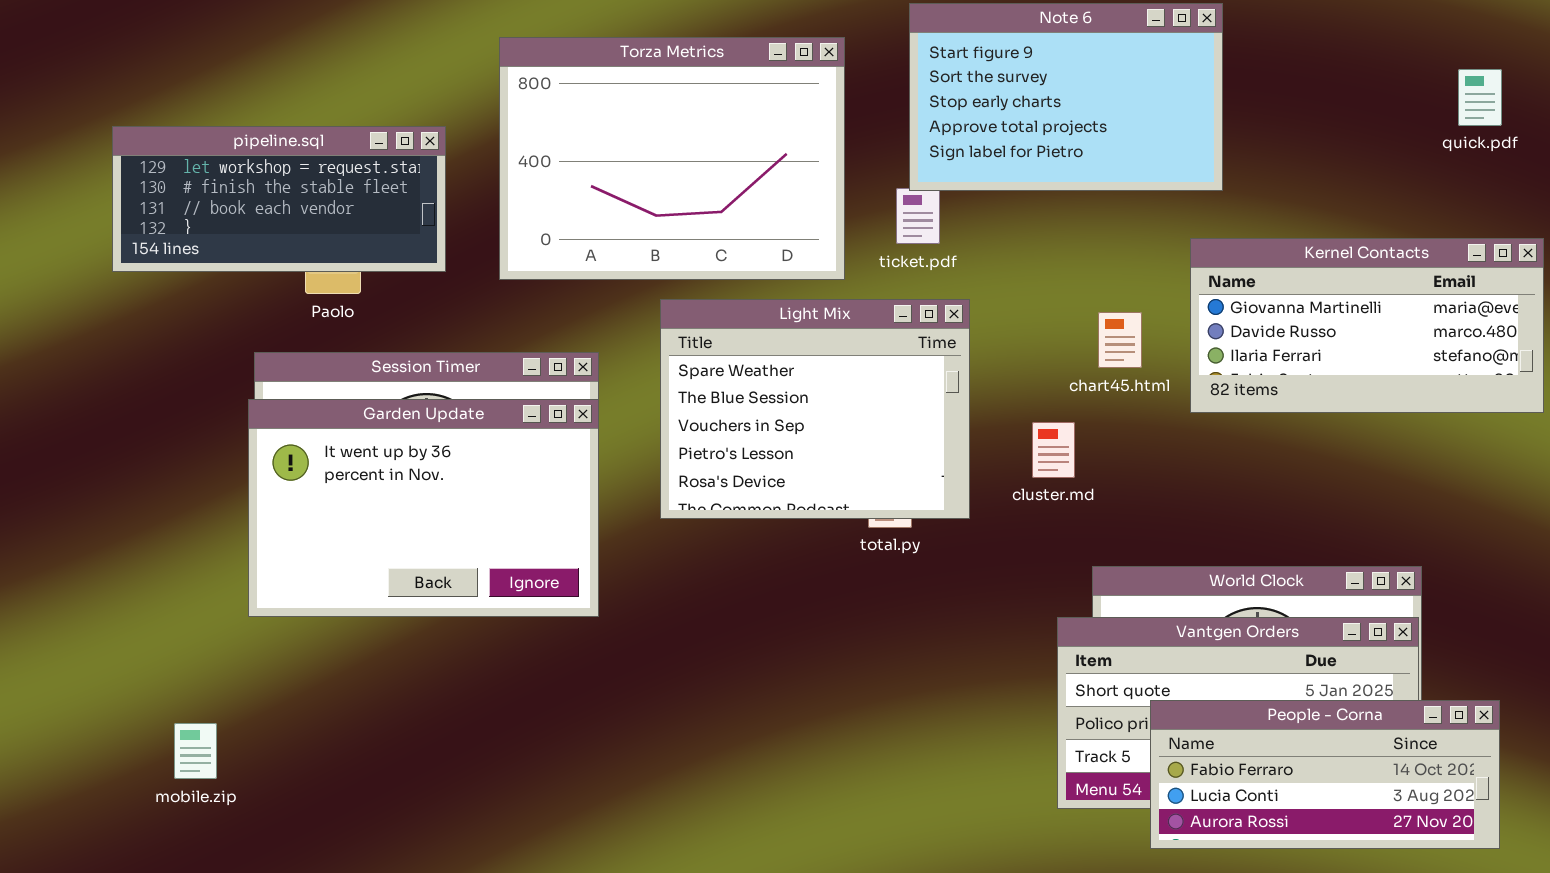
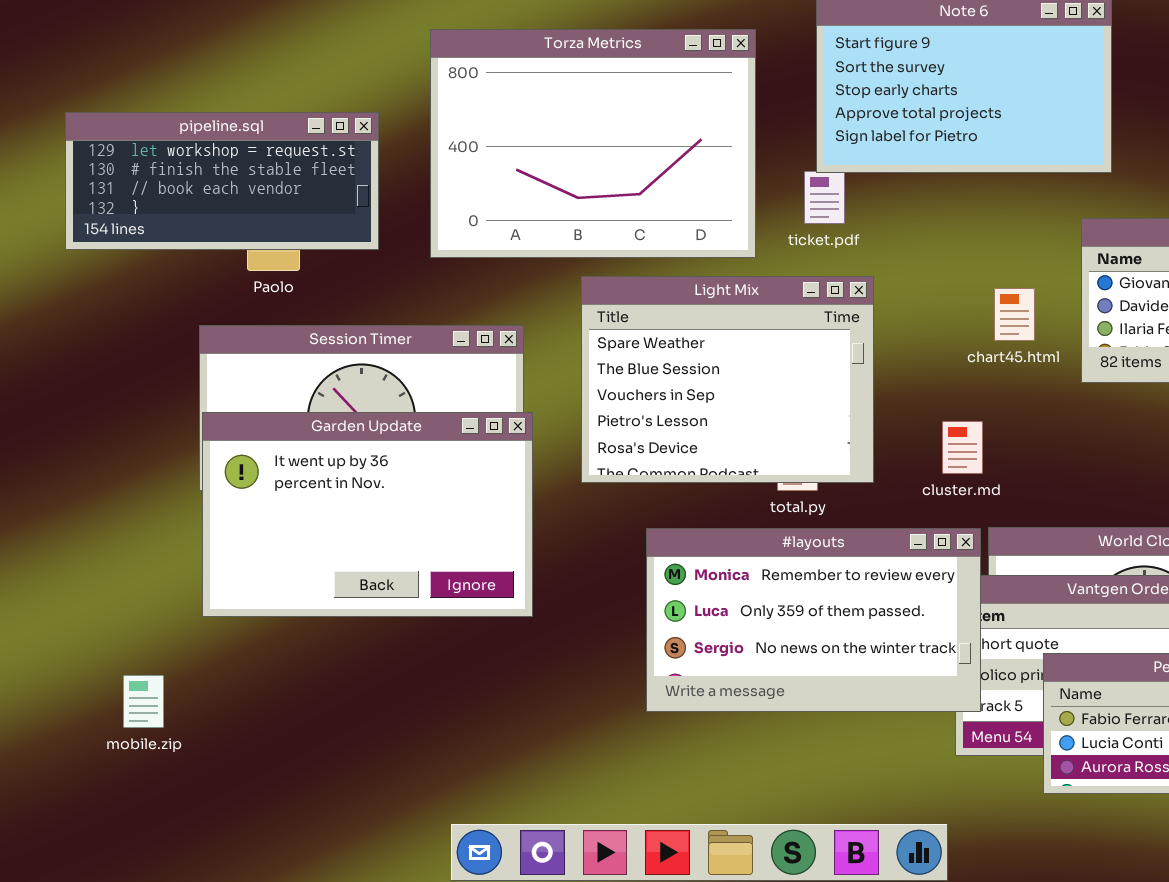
Garden Update: [248,399,599,617] -> [202,412,533,617], moved
cluster.md: [1032,422,1075,478] -> [942,421,983,474], moved
#layouts: none -> [646,528,981,712], opened

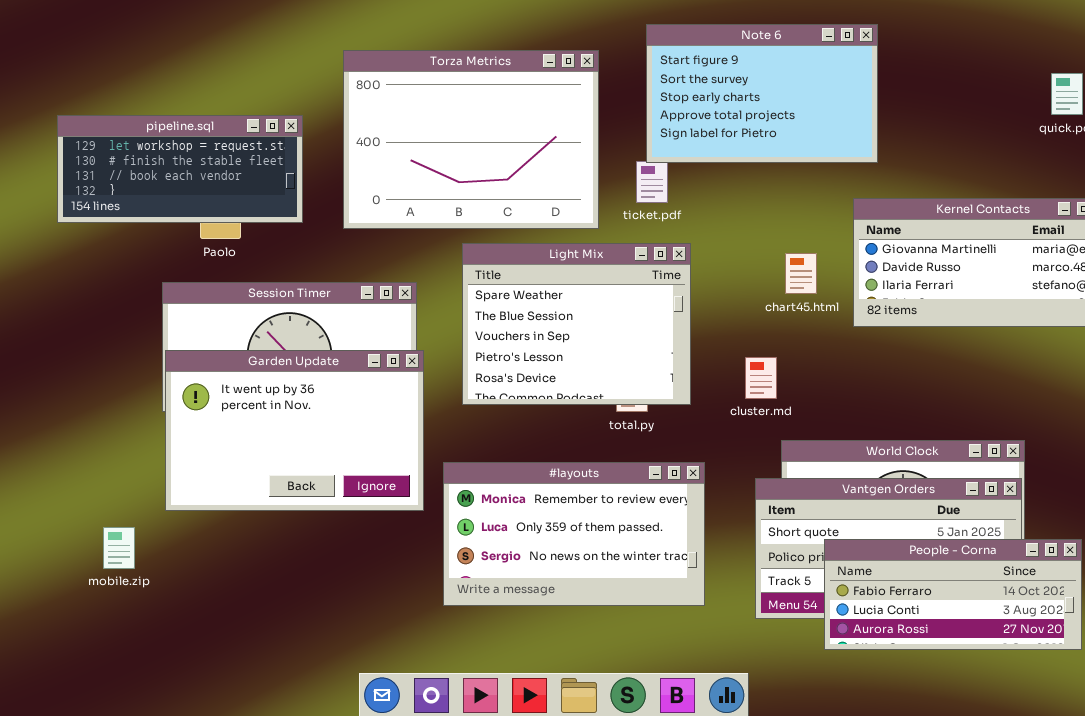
#layouts: [646,528,981,712] -> [443,462,705,606], moved
mobile.zip: [123,675,164,728] -> [103,527,135,569], moved

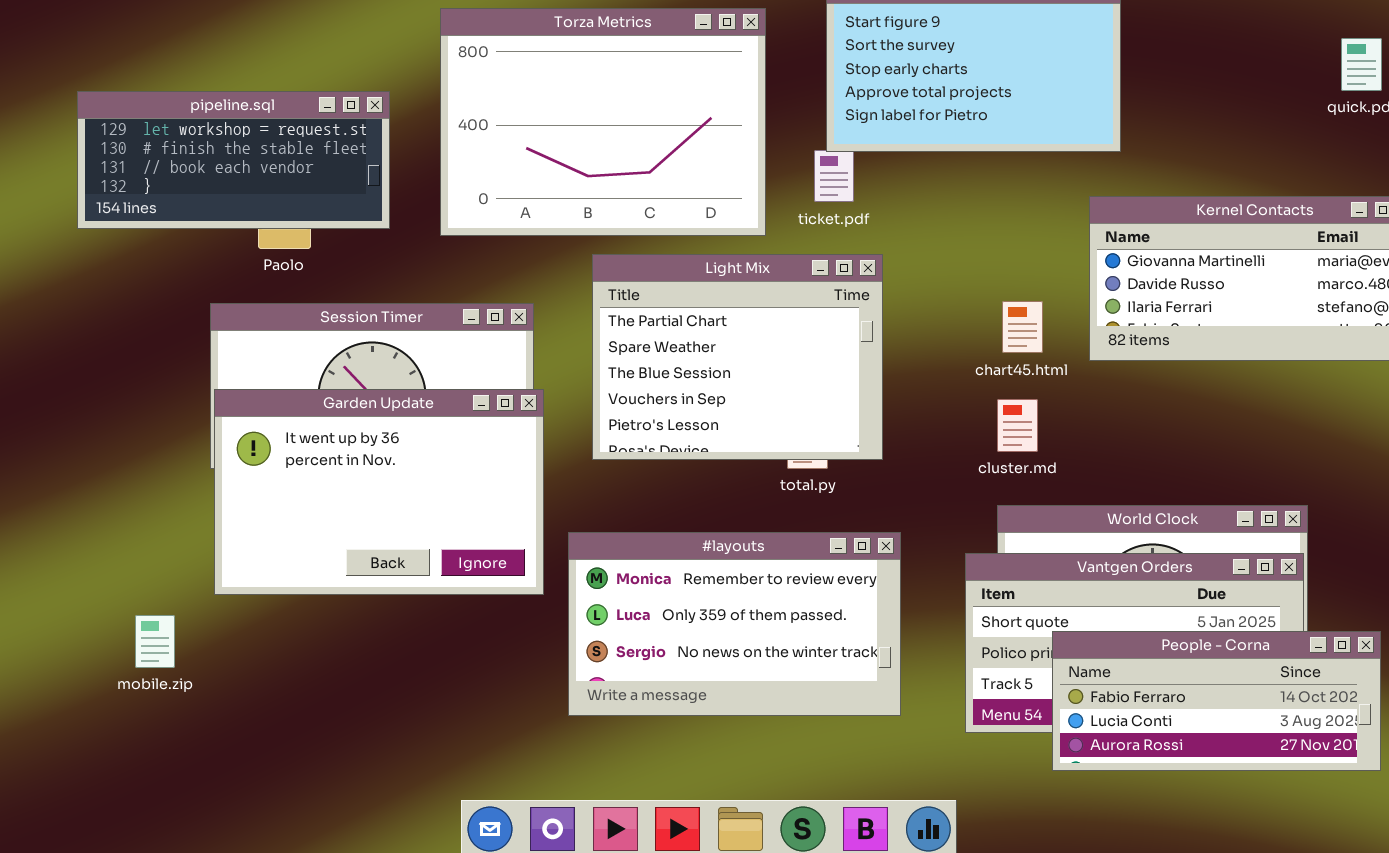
Light Mix: [462,243,691,405] -> [592,254,883,460], scrolled up 1 row
chart45.html: [785,253,817,294] -> [1002,301,1043,353], moved
cluster.md: [745,357,777,399] -> [997,399,1038,452], moved

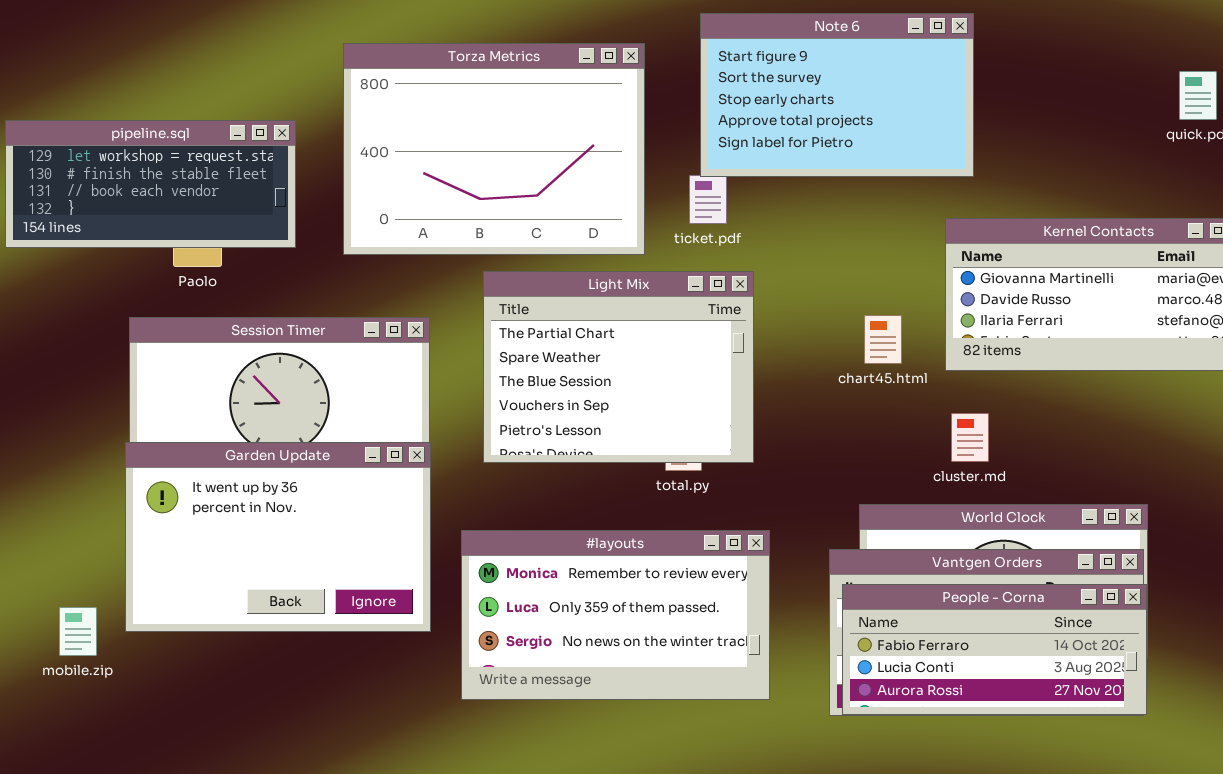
Garden Update: [214,389,544,595] -> [125,442,431,632], moved
cluster.md: [997,399,1038,452] -> [951,413,989,462], moved
People - Corna: [1052,631,1381,771] -> [842,584,1147,715], moved

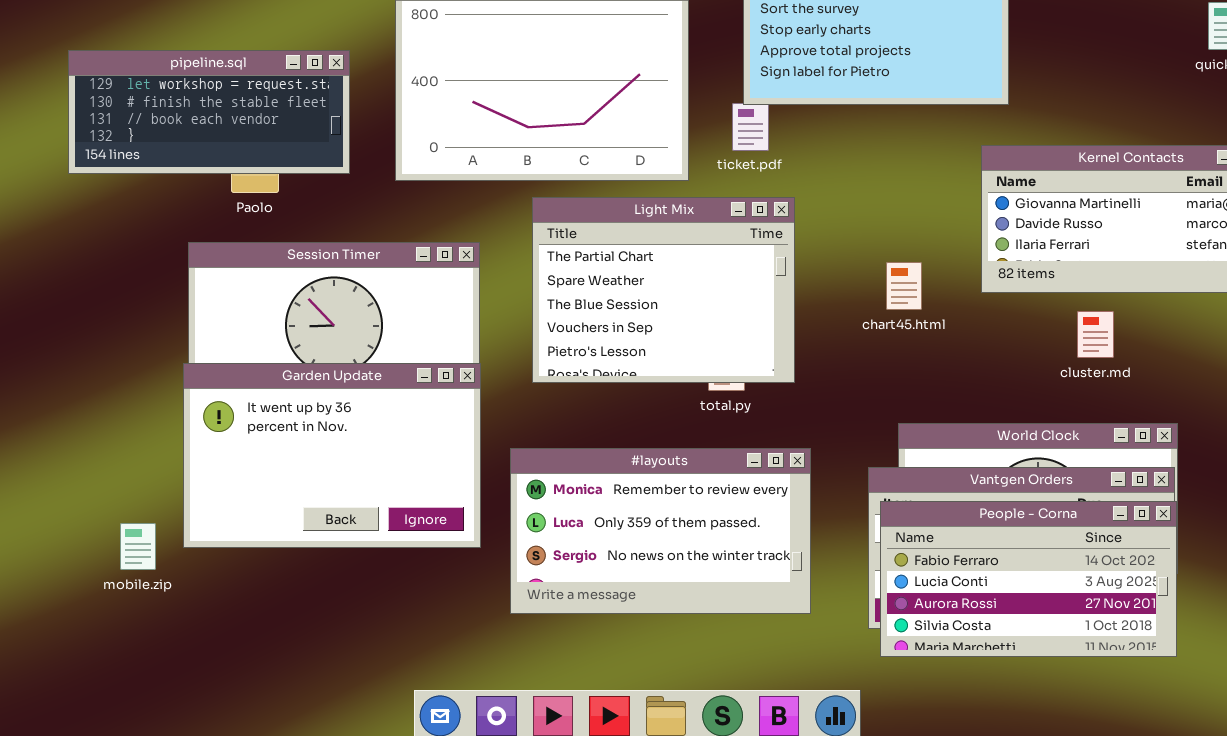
chart45.html: [864,315,902,364] -> [886,262,922,310], moved
cluster.md: [951,413,989,462] -> [1077,311,1114,358], moved
People - Corna: [842,584,1147,715] -> [880,501,1177,657], resized

